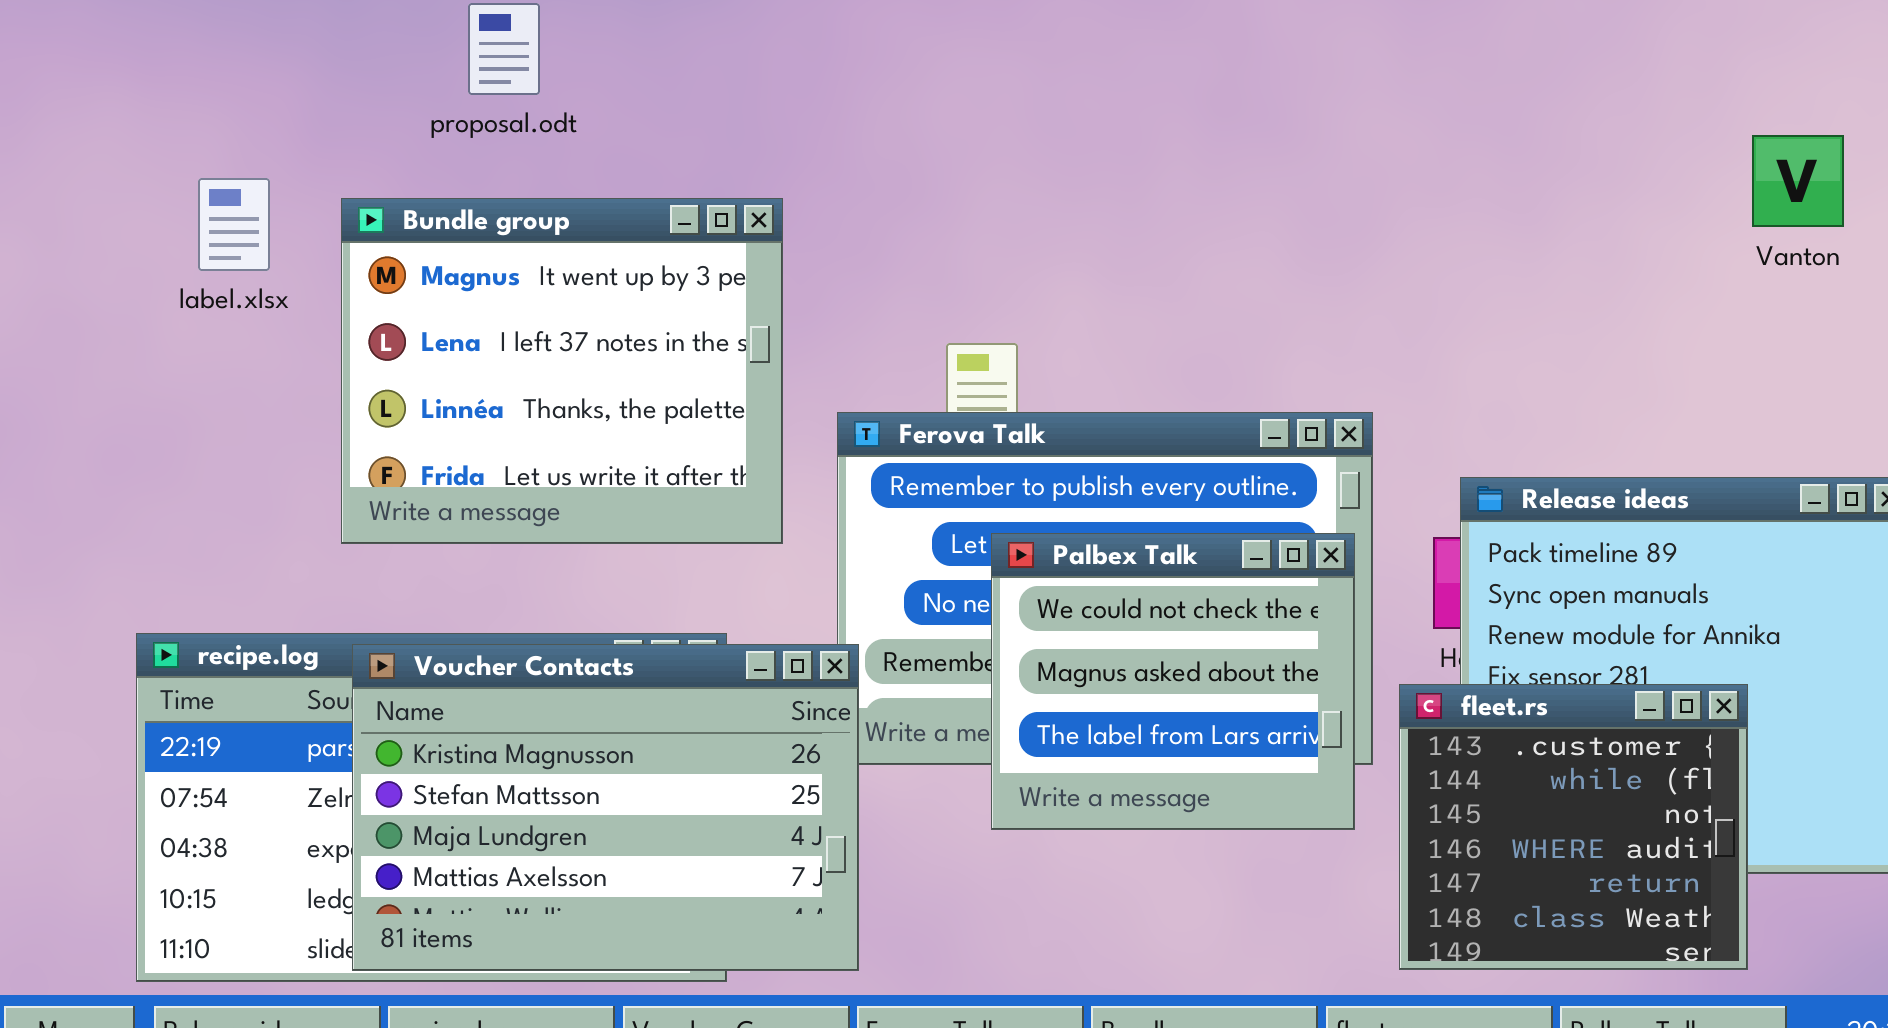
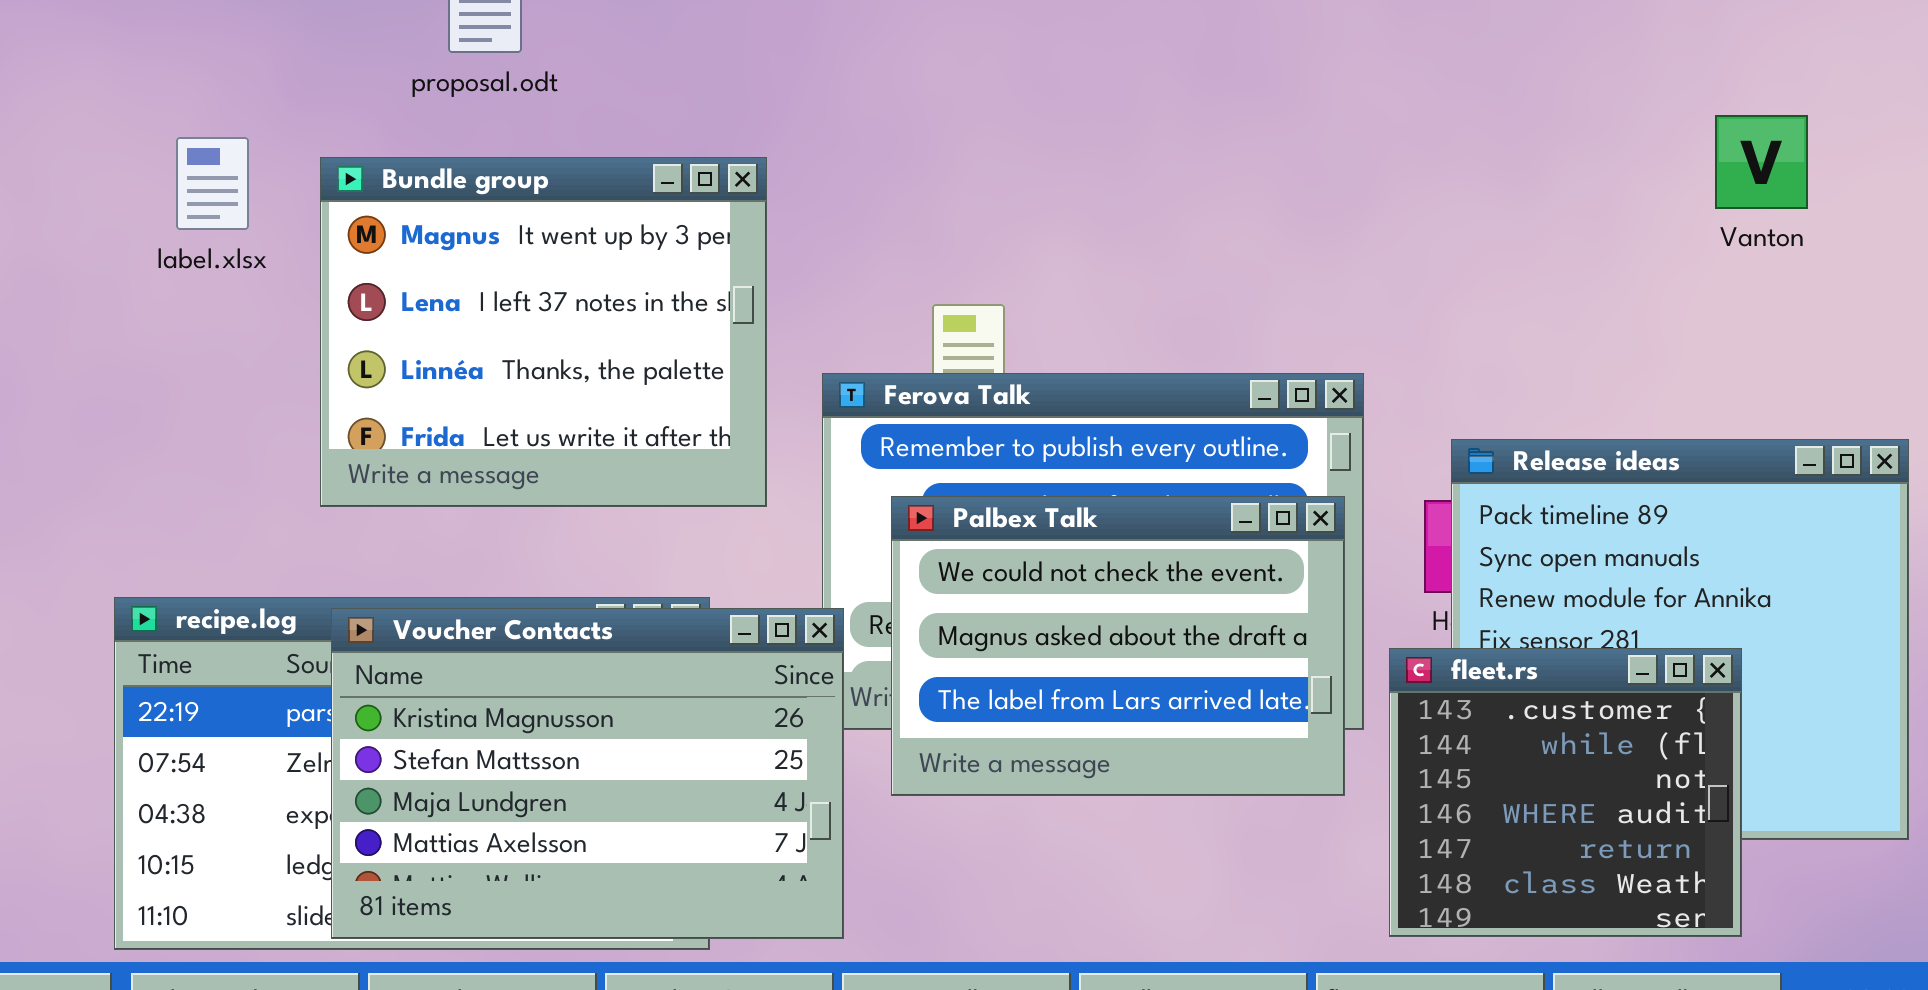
Vanton: [1752,135,1844,227] -> [1715,115,1808,209], moved
Palbex Talk: [991,533,1355,830] -> [891,496,1345,796], resized

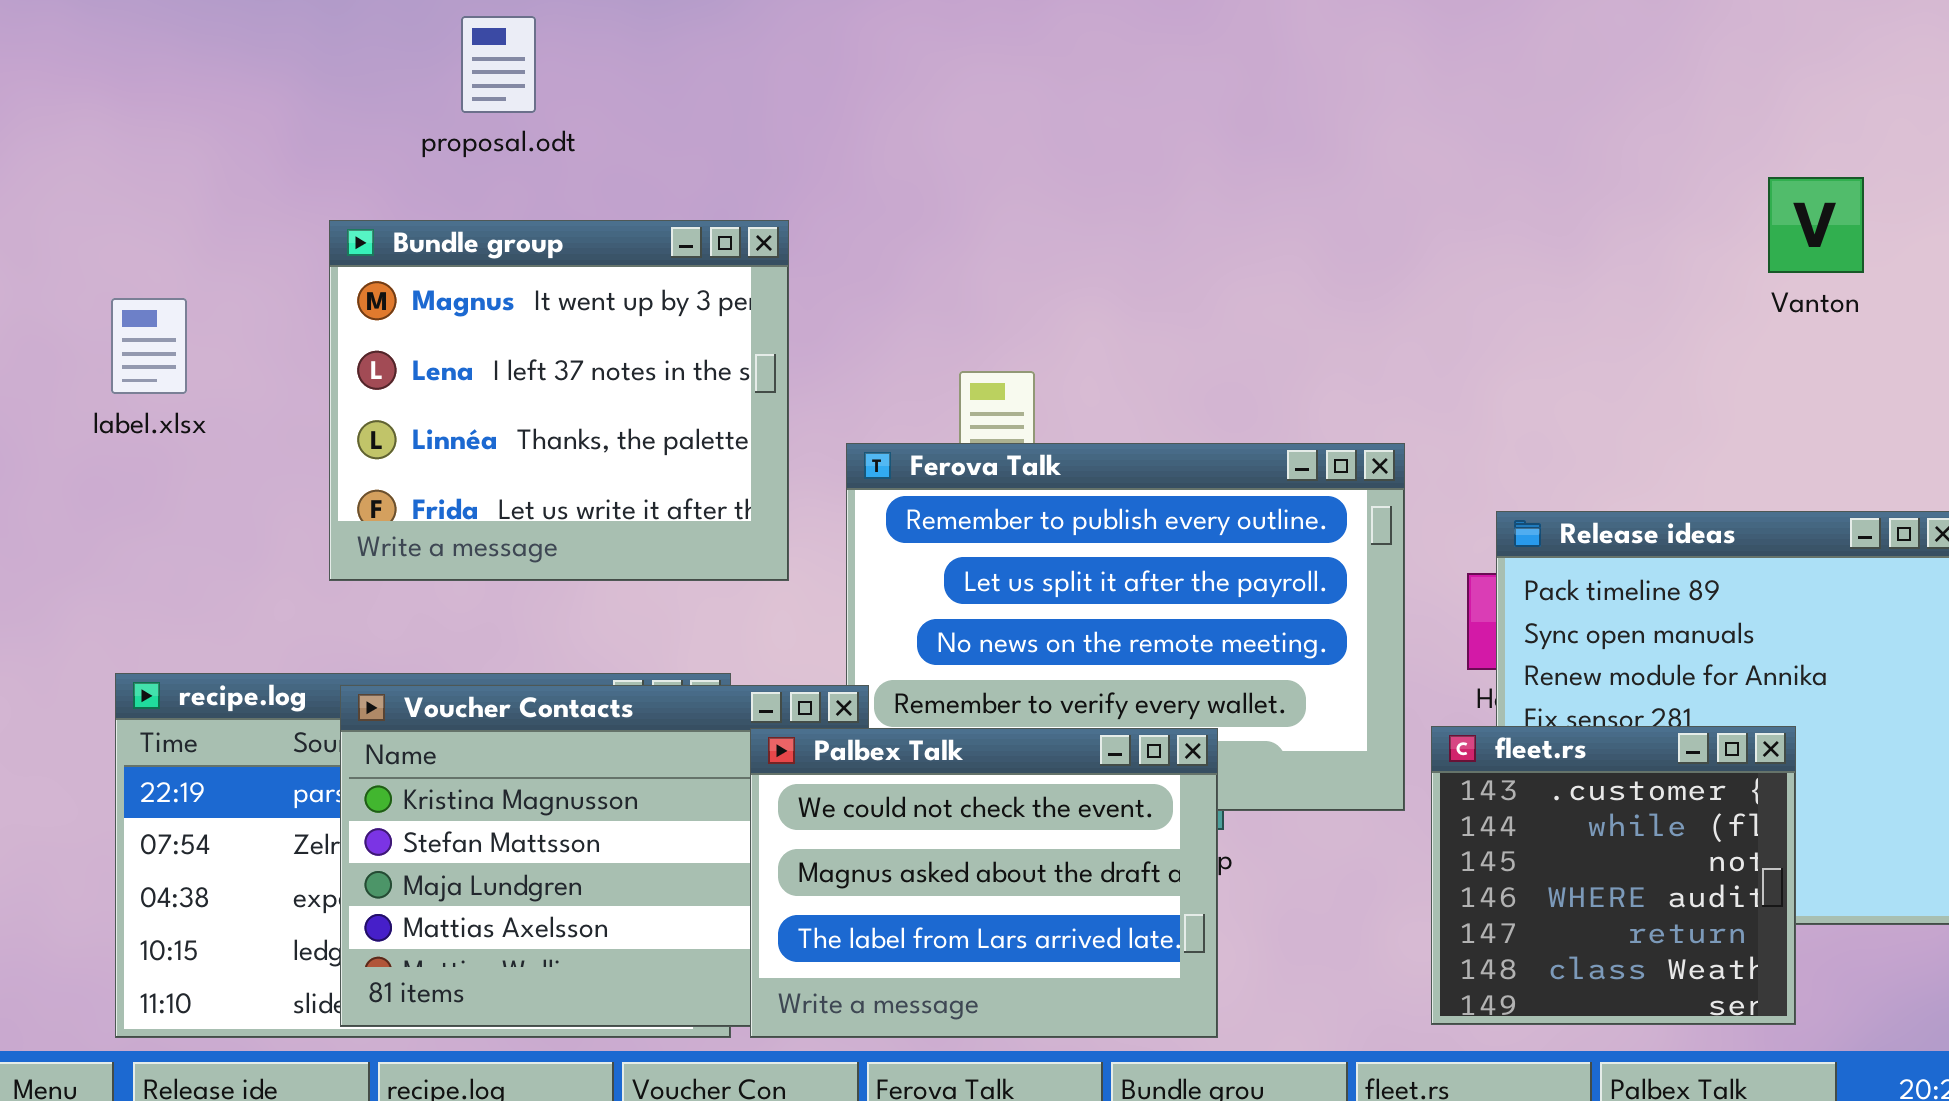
label.xlsx: [176,137,249,230] -> [111,298,187,394], moved
Palbex Talk: [891,496,1345,796] -> [750,728,1218,1038], moved

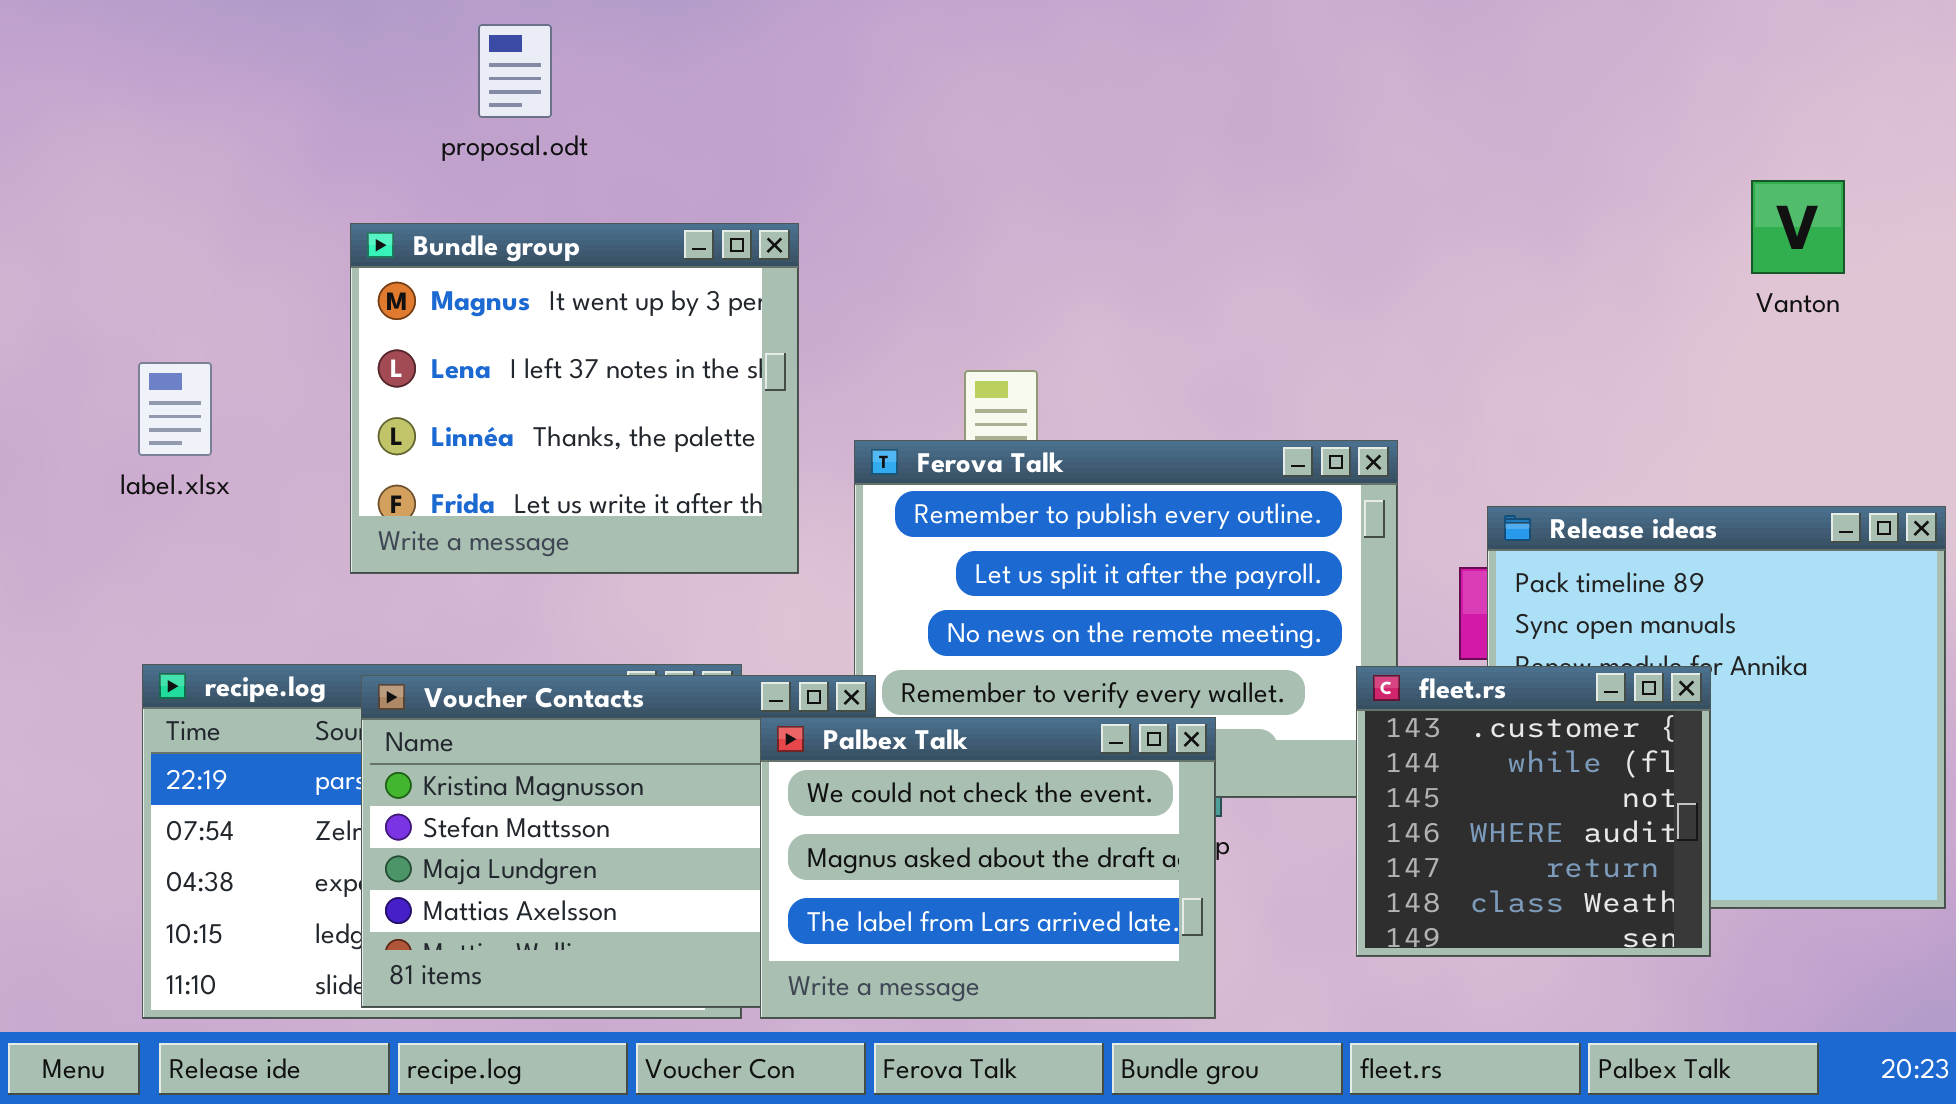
label.xlsx: [111,298,187,394] -> [138,362,212,456], moved
fleet.rs: [1431,726,1796,1025] -> [1356,666,1711,957], moved

